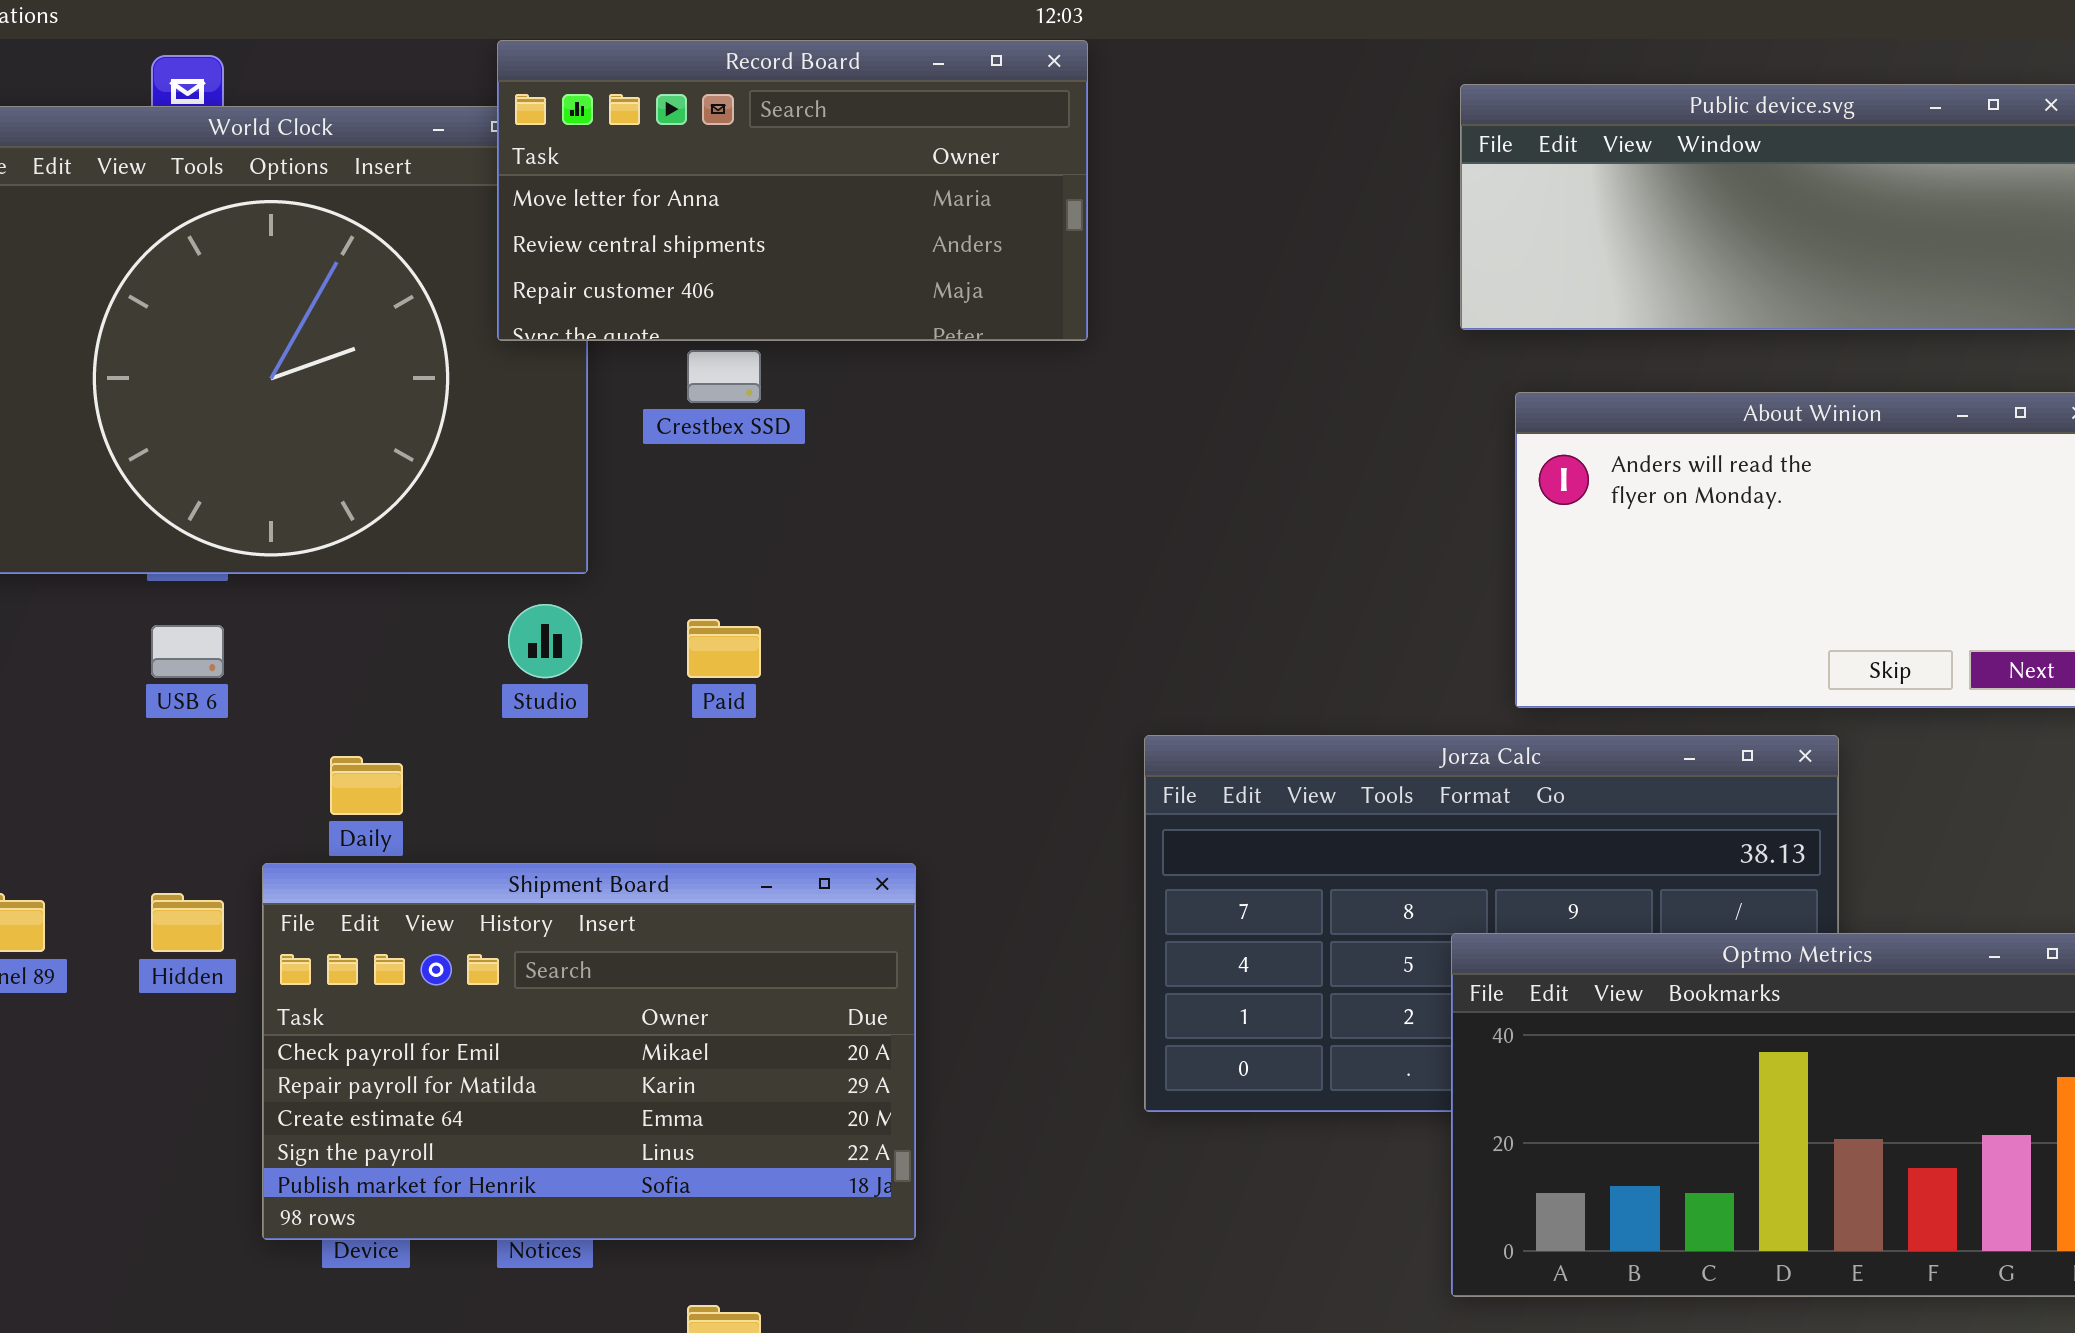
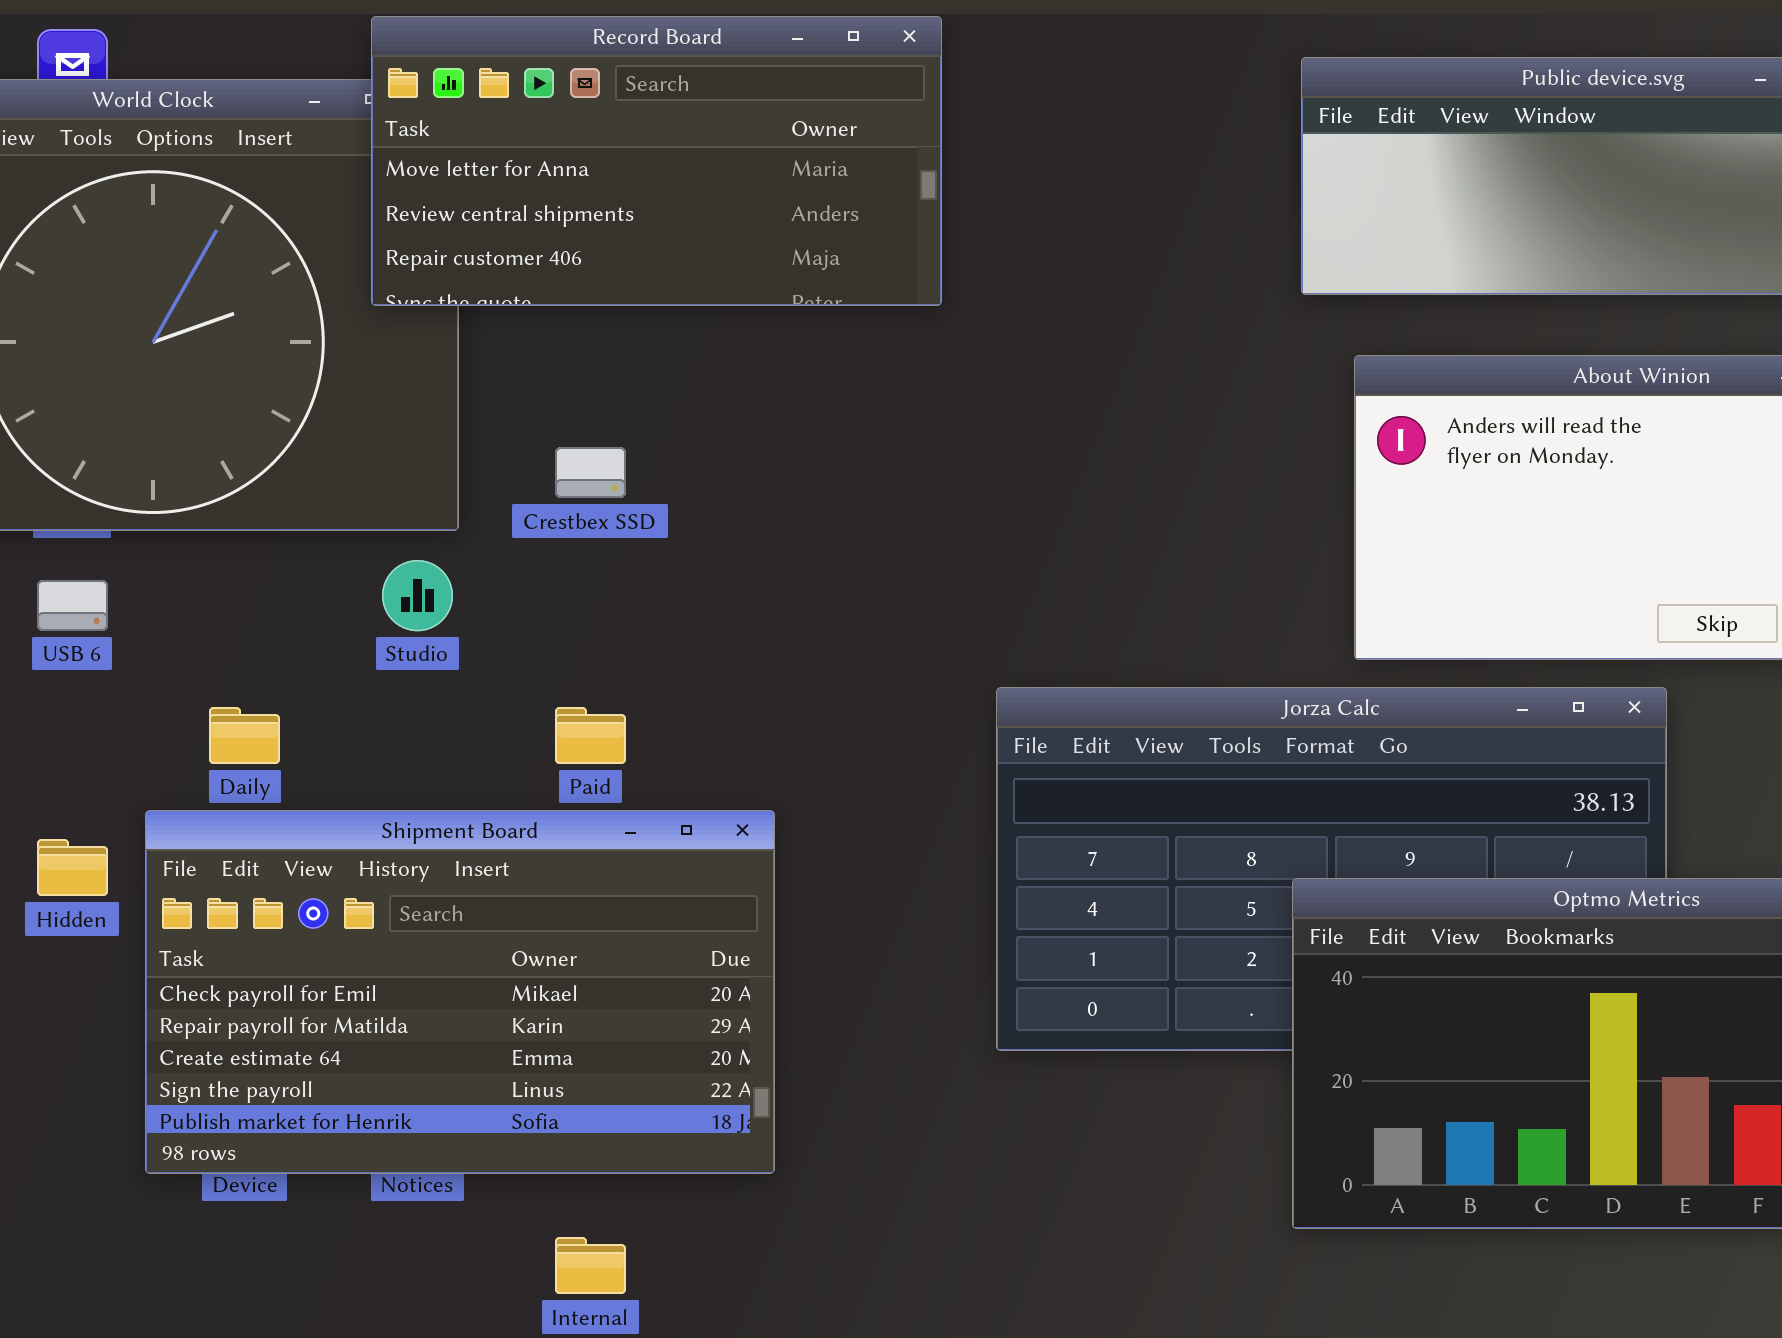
Crestbex SSD: [687,350,761,403] -> [555,447,626,498], moved
Paid: [687,619,761,678] -> [555,707,626,764], moved

